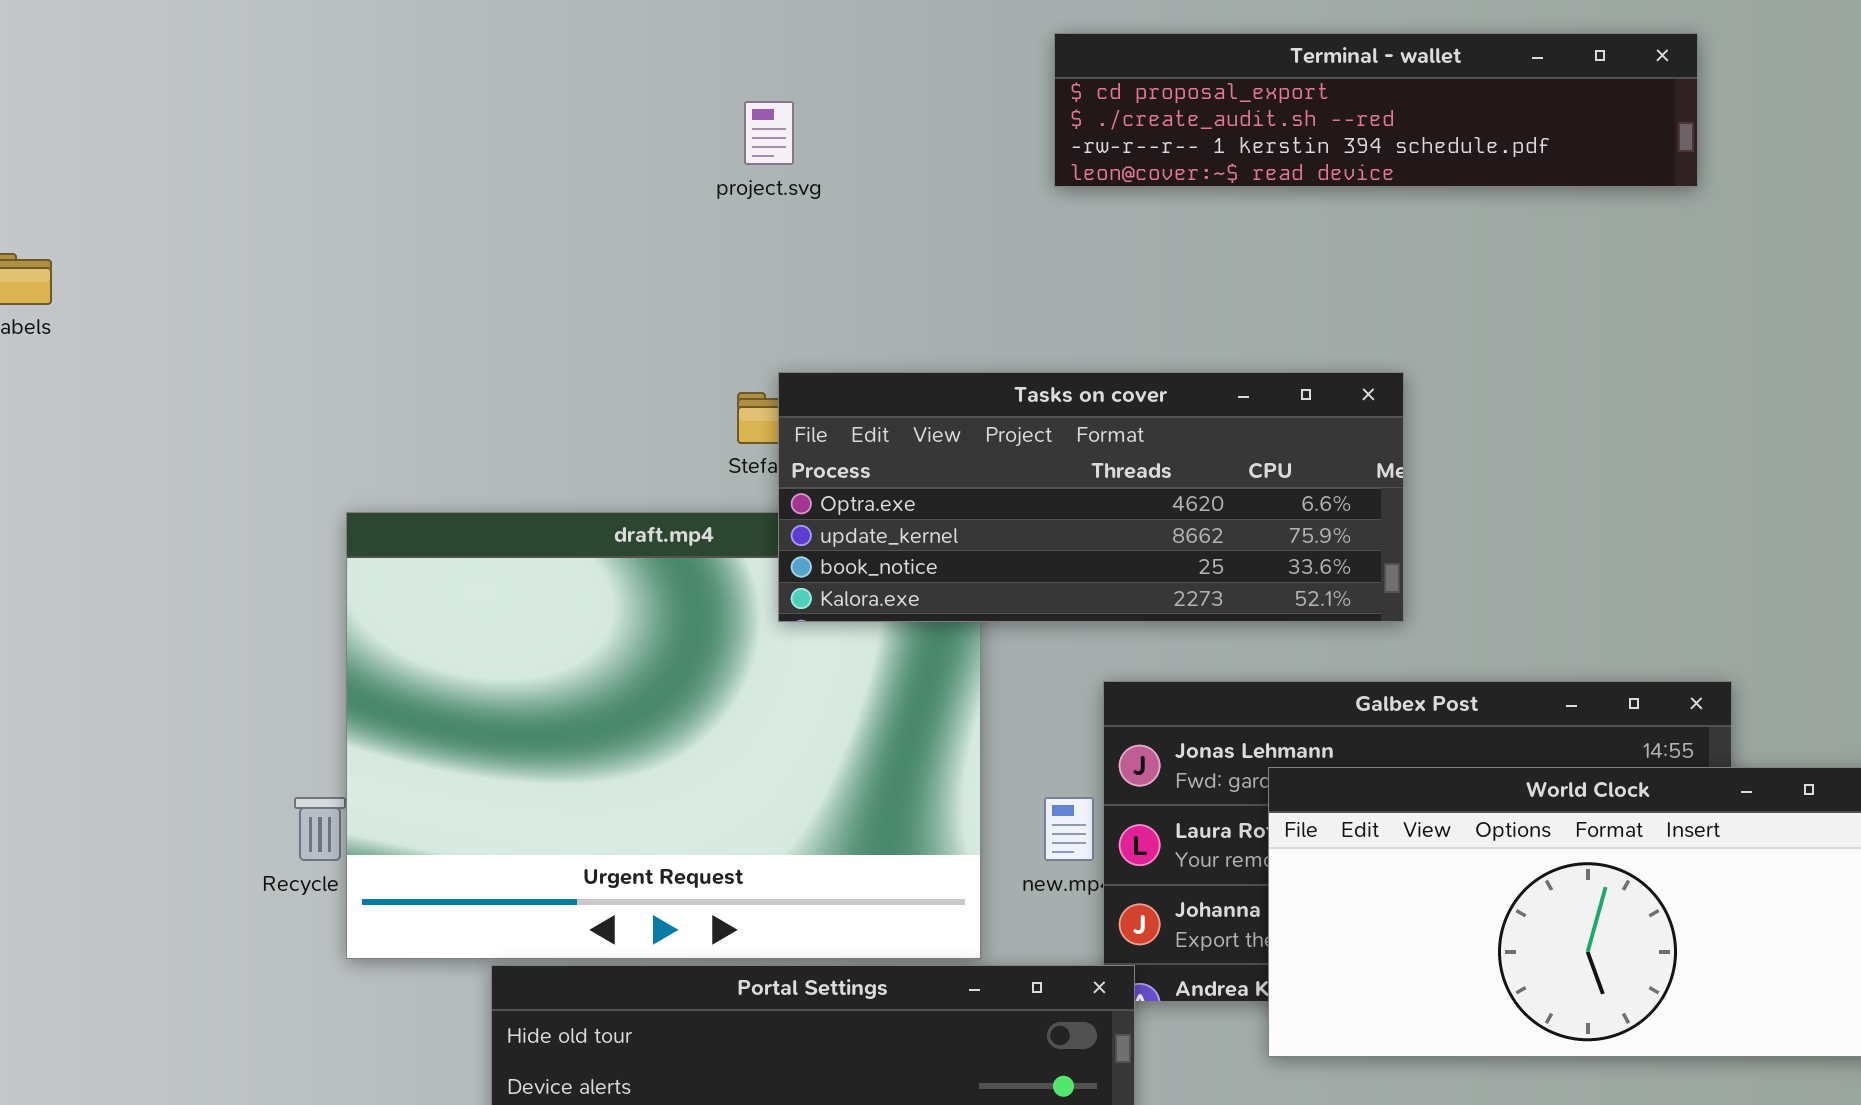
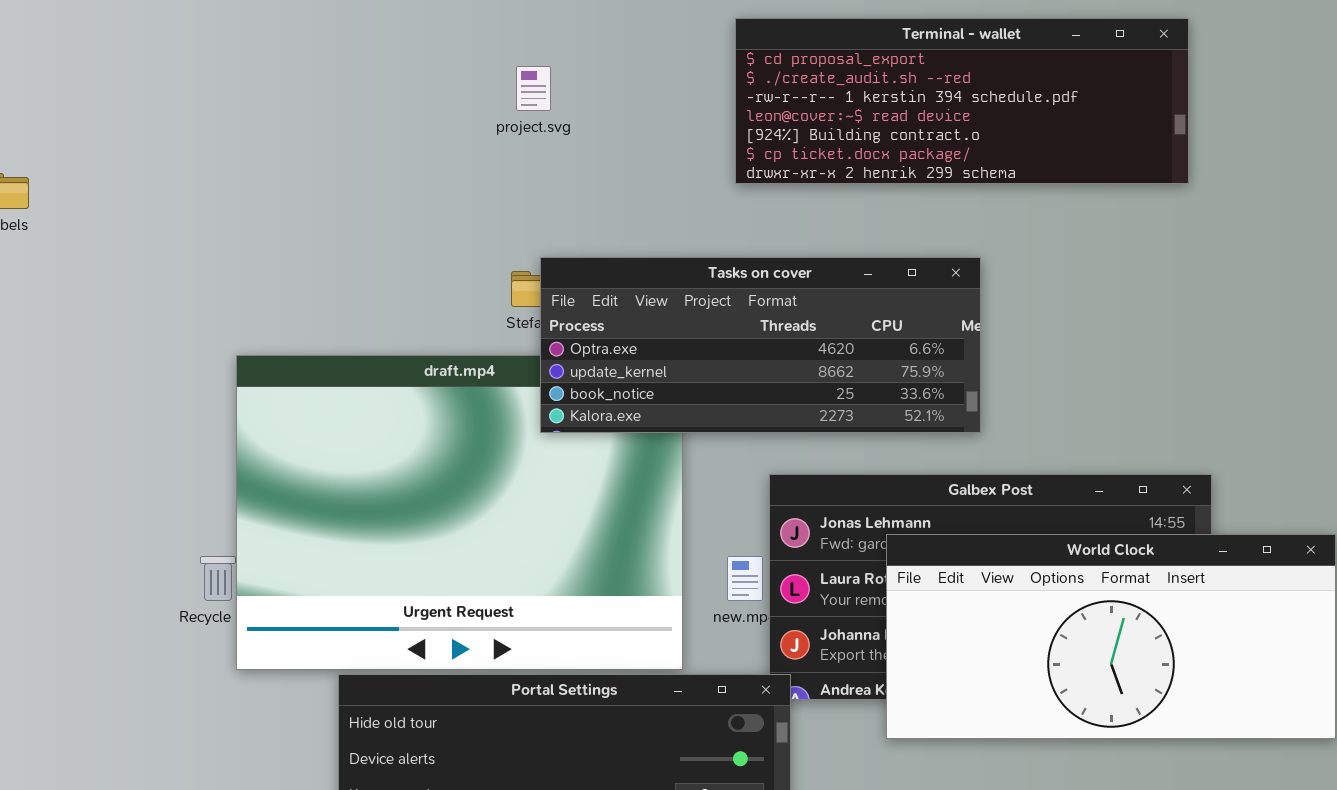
Terminal - wallet: [1054,33,1698,187] -> [735,18,1189,184], resized

